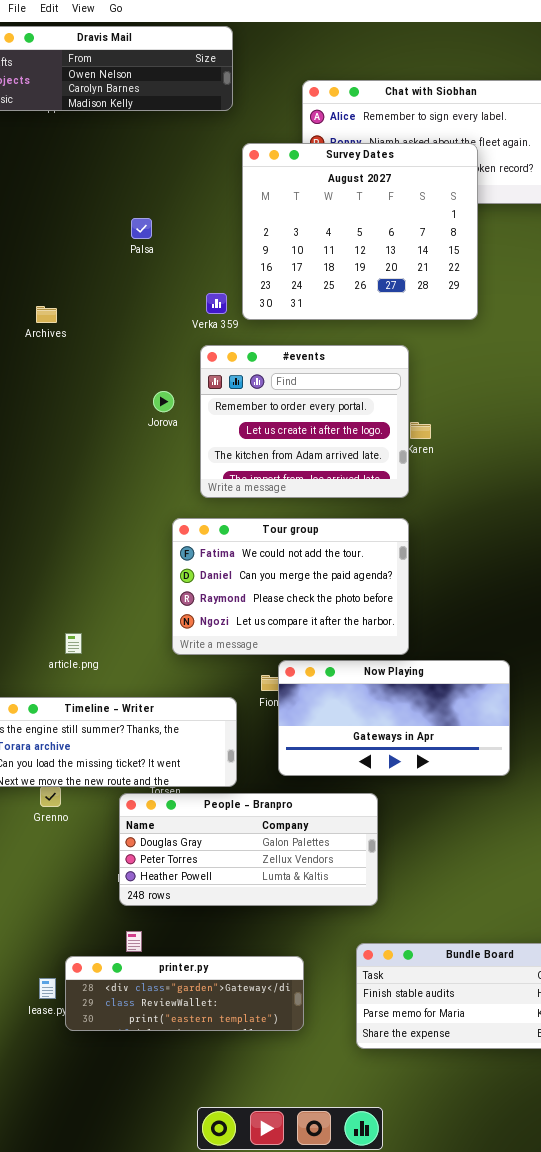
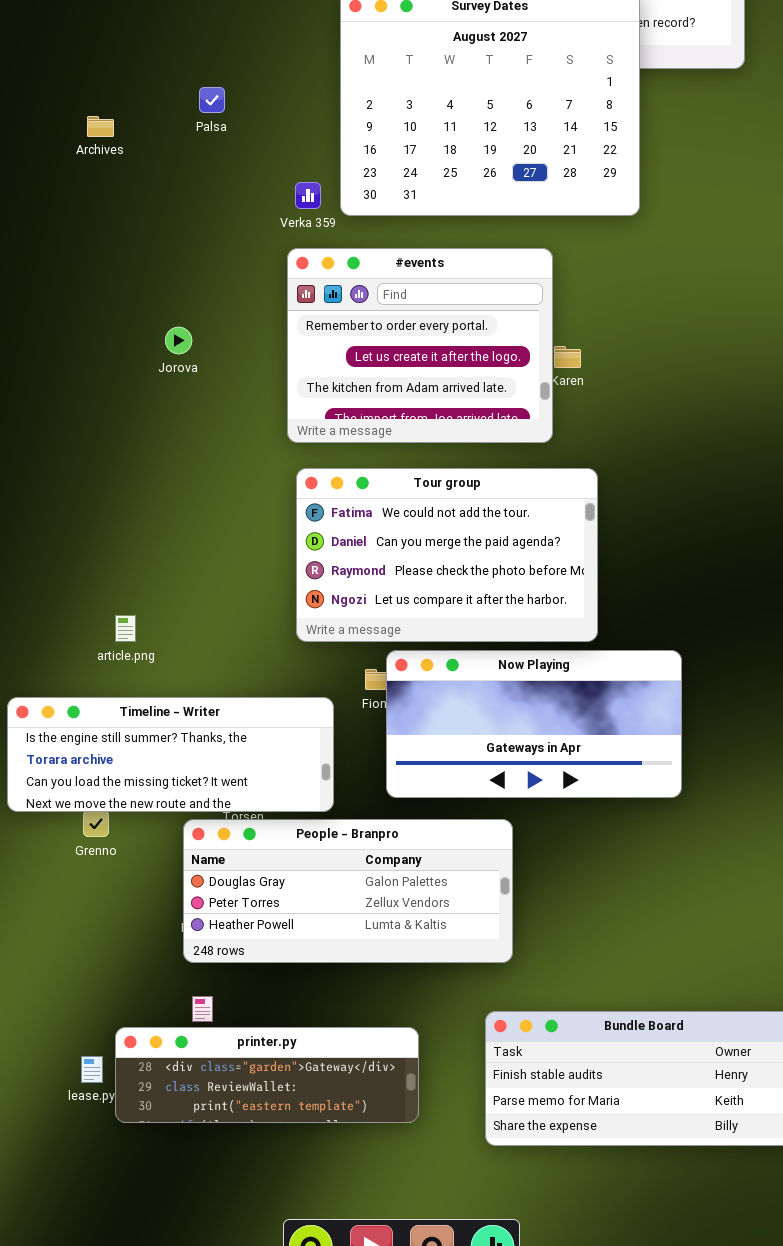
Archives: [36,306,57,323] -> [87,116,114,137], moved
Jorova: [153,391,174,412] -> [165,327,192,354], moved
Tour group: [172,518,409,655] -> [296,468,598,642], moved

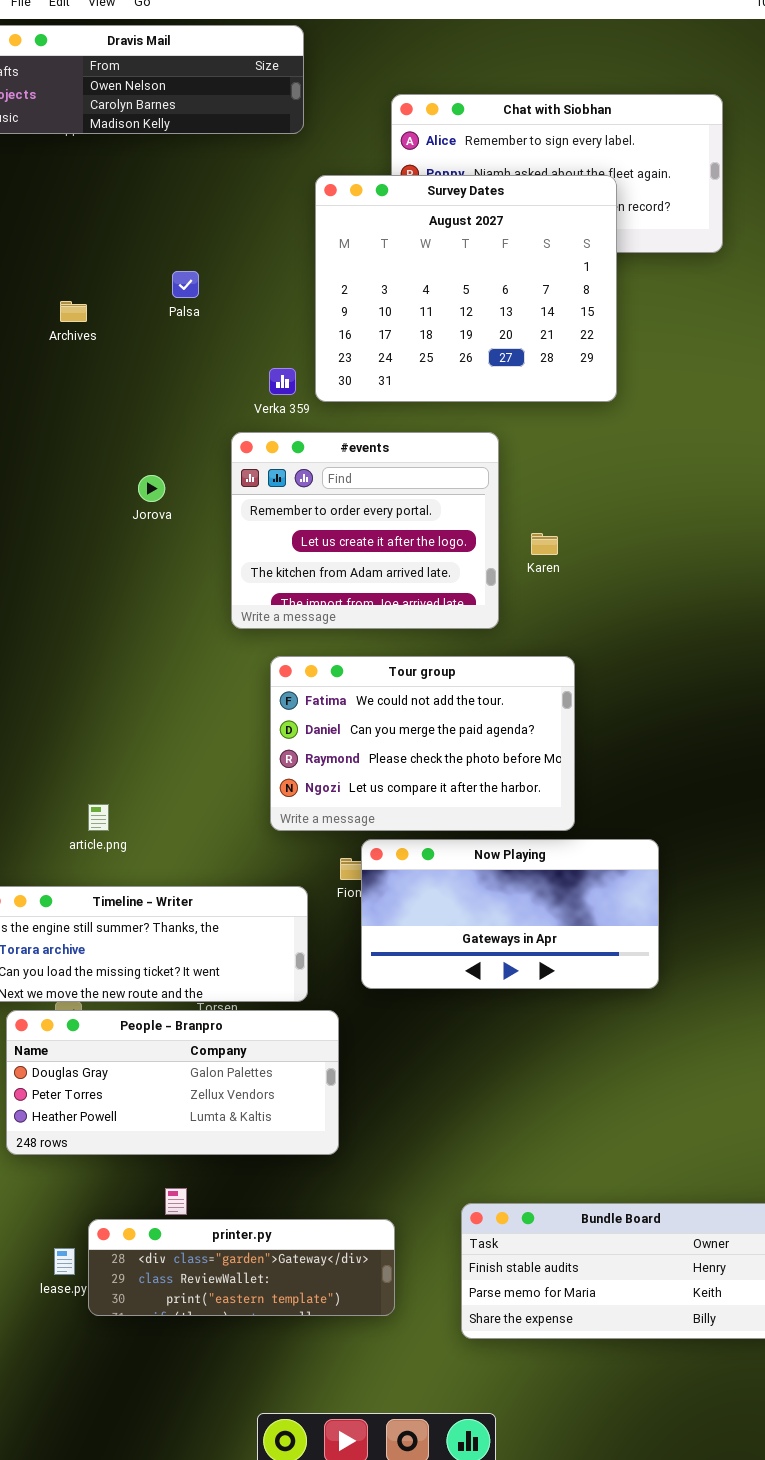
#events: [287,248,553,443] -> [231,432,499,629], moved
Jorova: [165,327,192,354] -> [138,475,165,502], moved
People - Branpro: [183,819,513,963] -> [6,1010,339,1155], moved

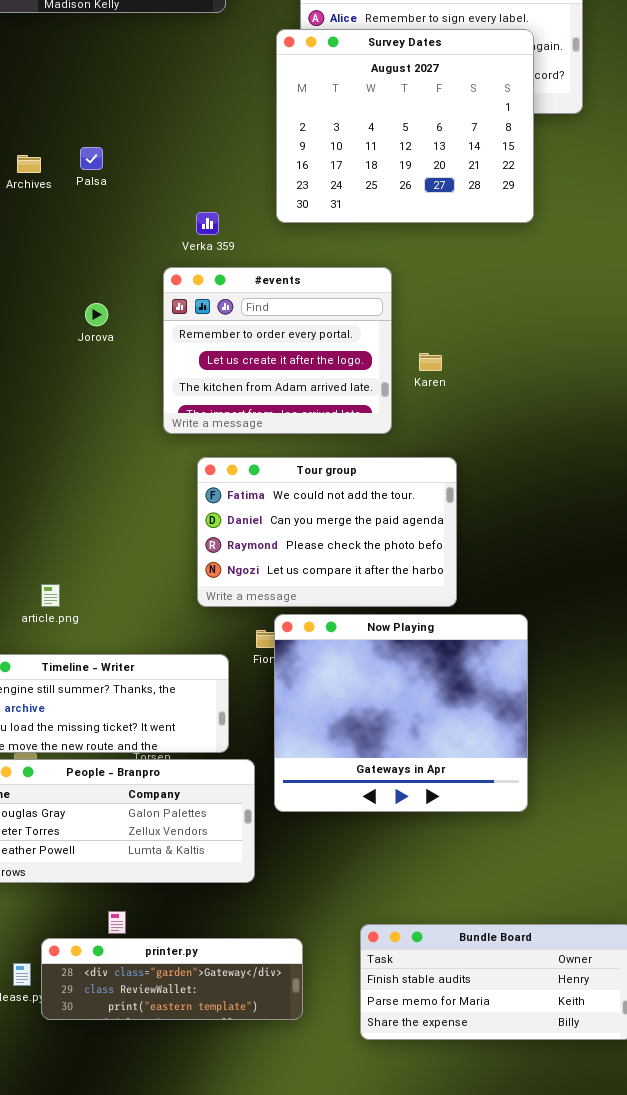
Survey Dates: [315,175,617,402] -> [276,29,534,223], moved
Palsa: [172,271,199,298] -> [80,147,103,170], moved
Now Playing: [361,839,659,989] -> [274,614,528,812], resized

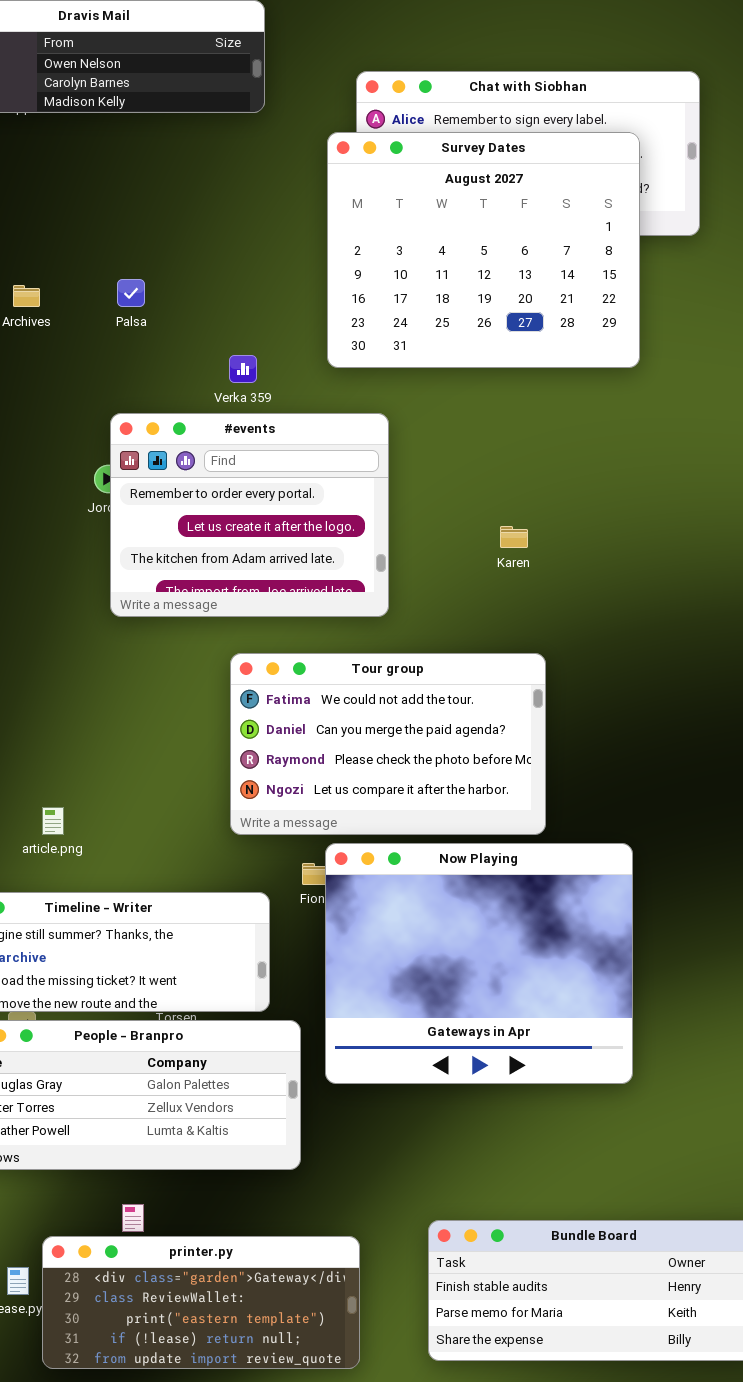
Palsa: [80,147,103,170] -> [117,279,145,307], moved
#events: [163,267,392,434] -> [110,413,389,617], moved
printer.py: [41,938,303,1020] -> [42,1236,360,1369], resized

